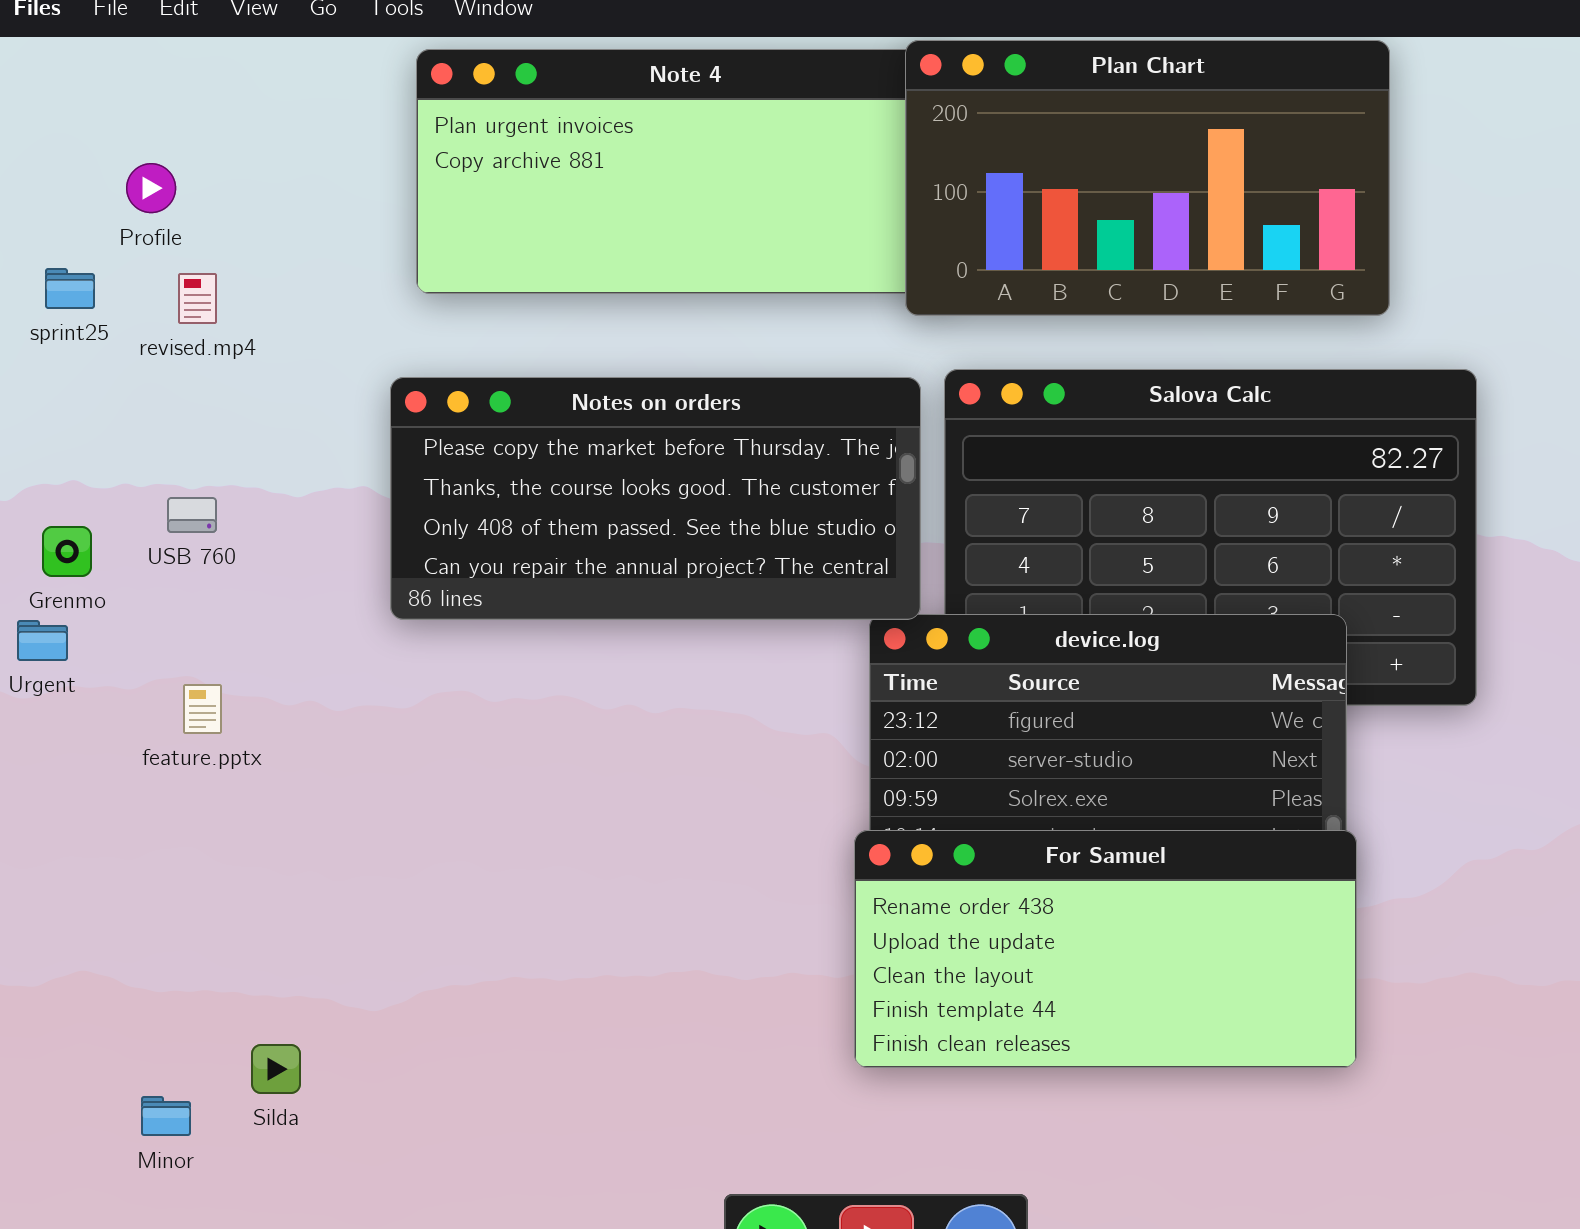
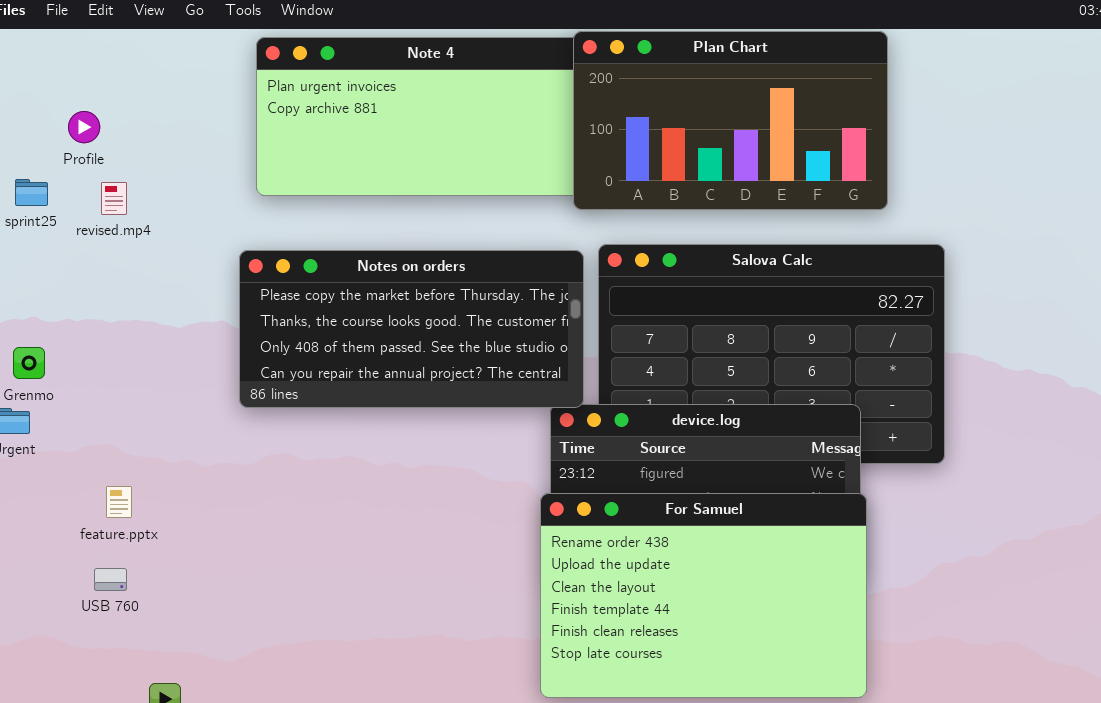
USB 760: [167,497,217,533] -> [94,568,127,591], moved
feature.pptx: [183,684,222,734] -> [106,486,132,518], moved
For Samuel: [854,830,1357,1068] -> [540,493,867,698], resized

